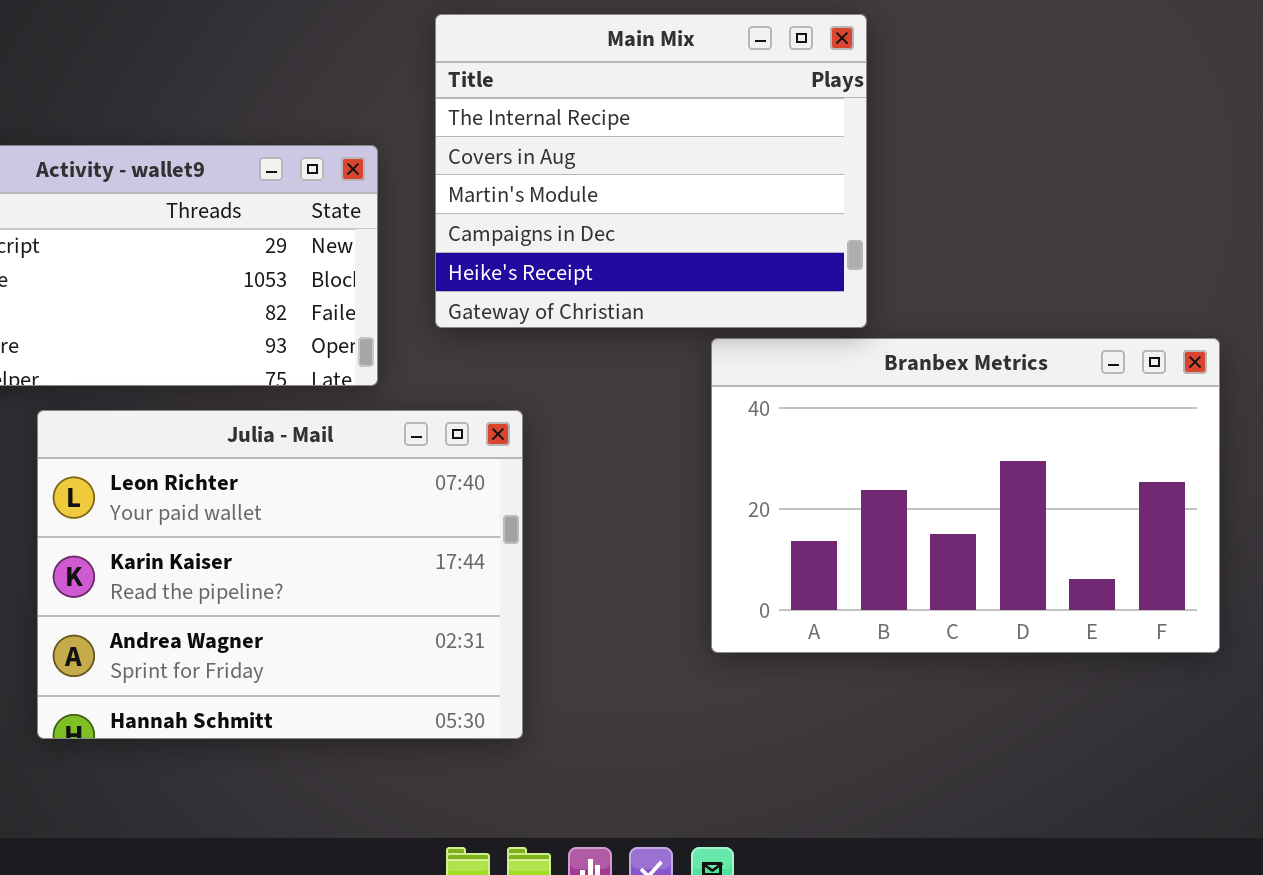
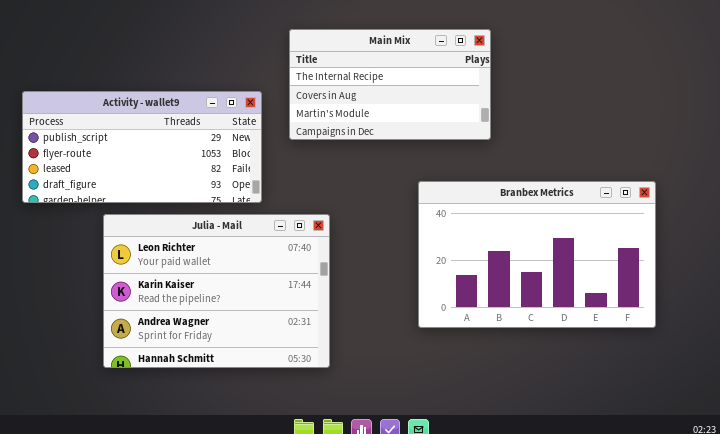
Main Mix: [435,14,867,328] -> [289,29,491,140], resized

